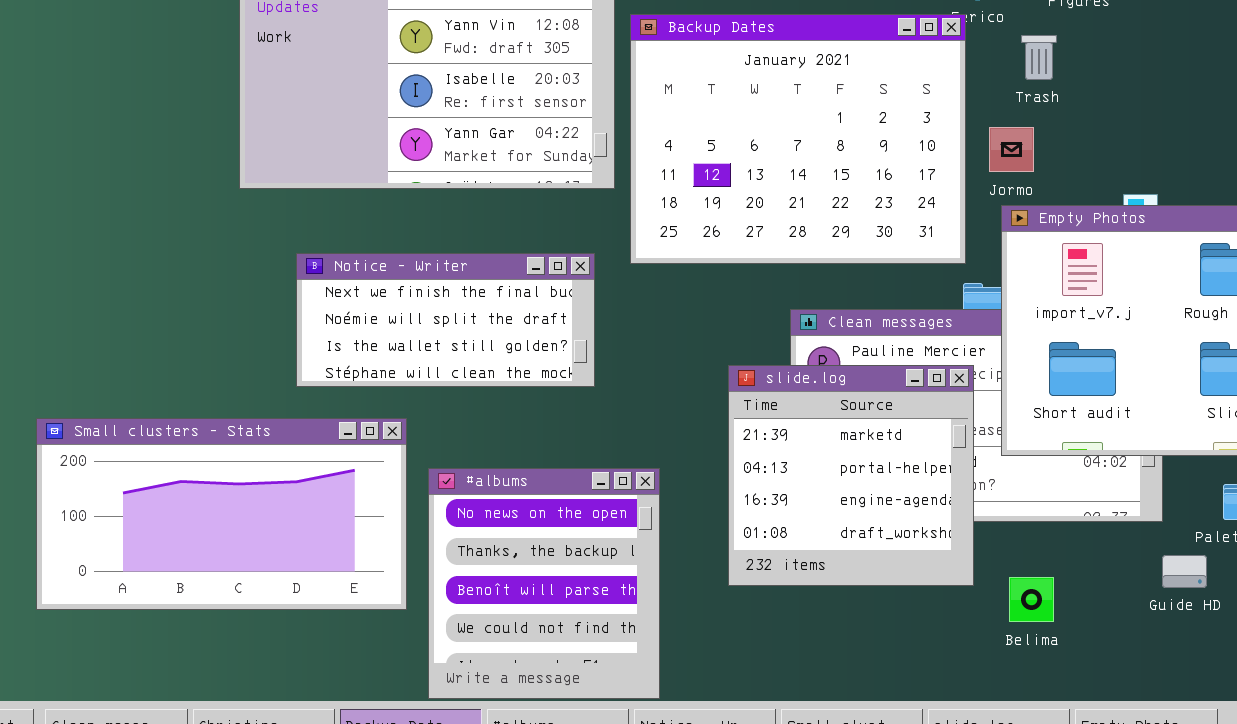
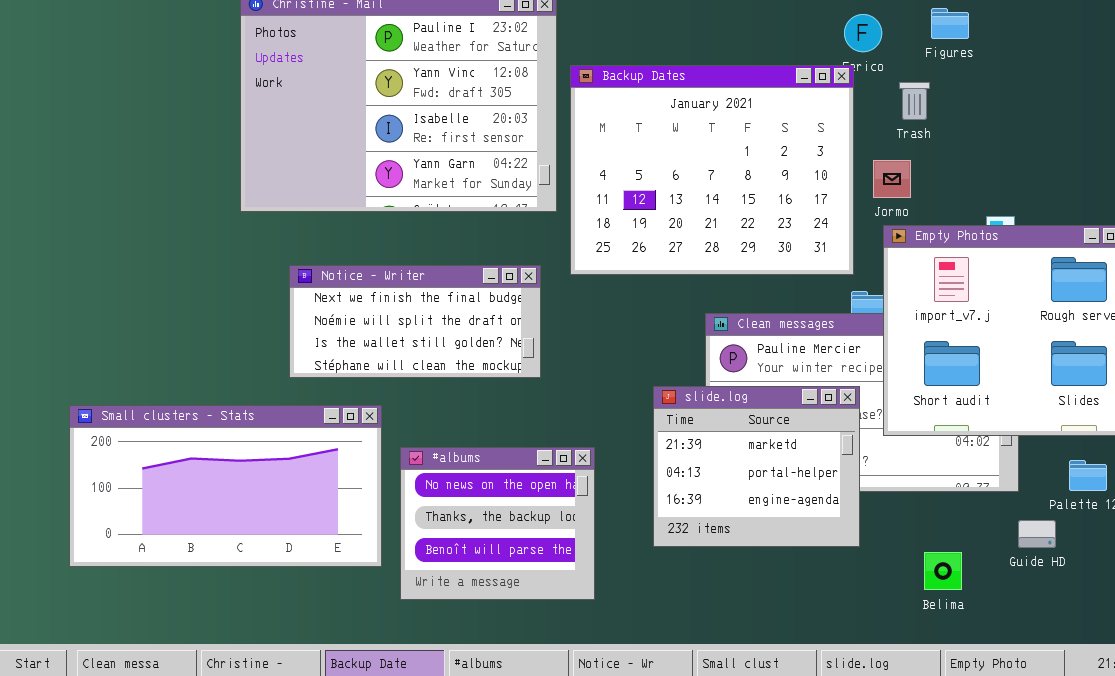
slide.log: [728,365,974,586] -> [653,386,860,547], resized
#albums: [428,468,660,699] -> [400,447,595,600], resized
Belima: [1009,577,1054,622] -> [924,552,962,590], moved

